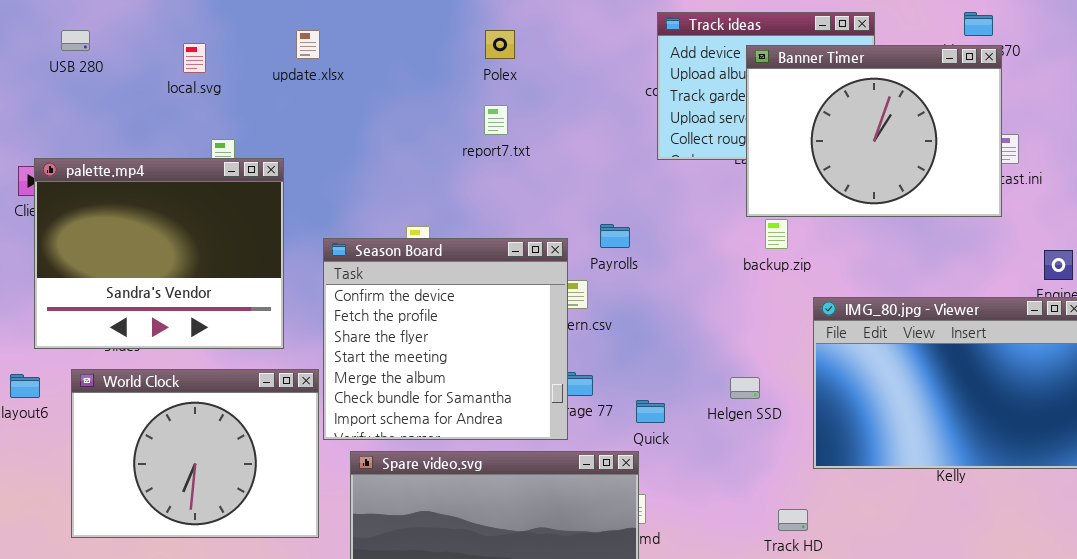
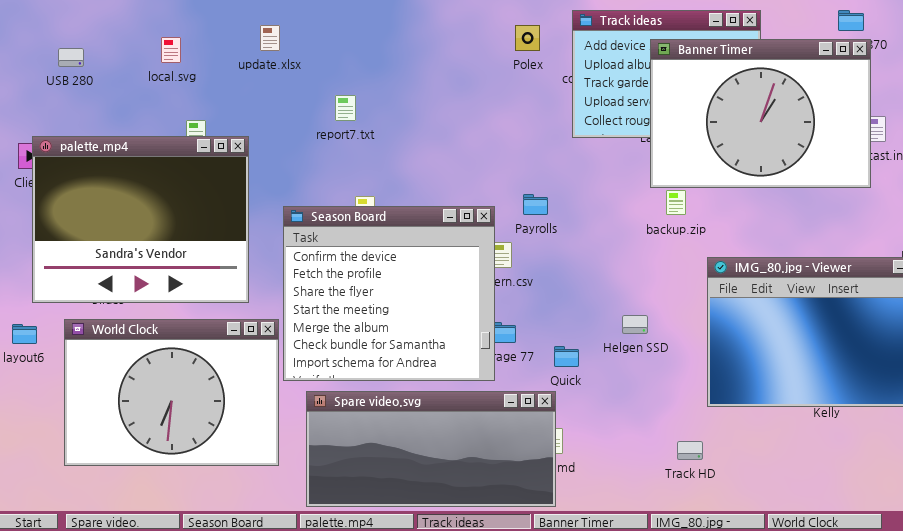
USB 280: [61,30,90,51] -> [58,48,84,67], moved
Polex: [485,30,515,59] -> [515,25,540,51], moved
report7.txt: [484,105,508,135] -> [335,95,356,121], moved
Helgen SSD: [730,377,760,399] -> [622,315,648,334], moved

